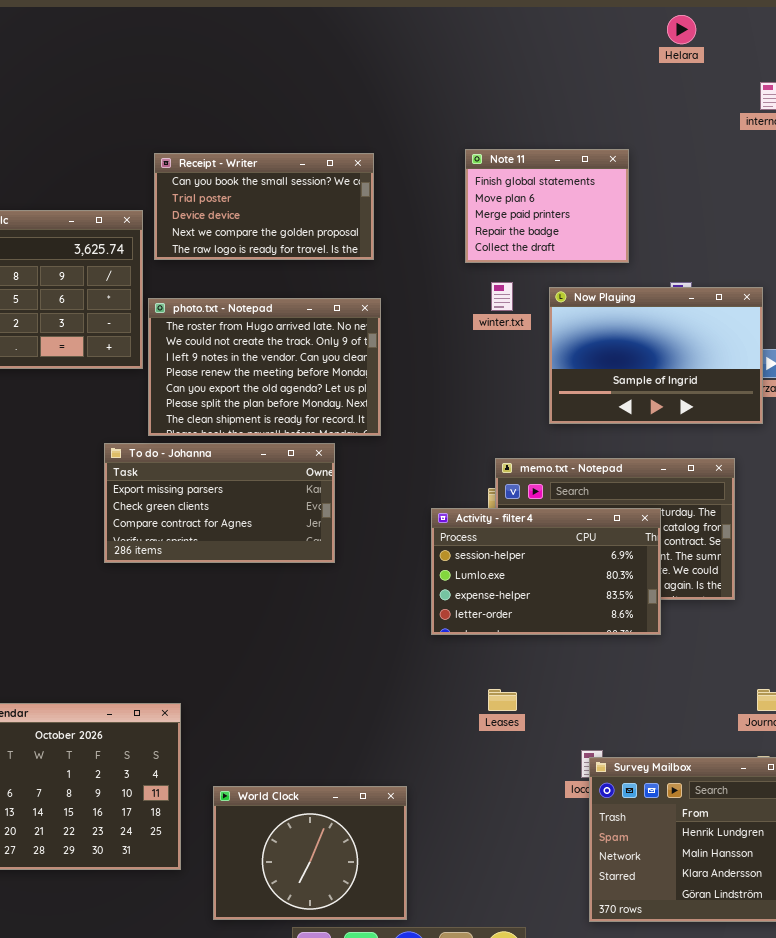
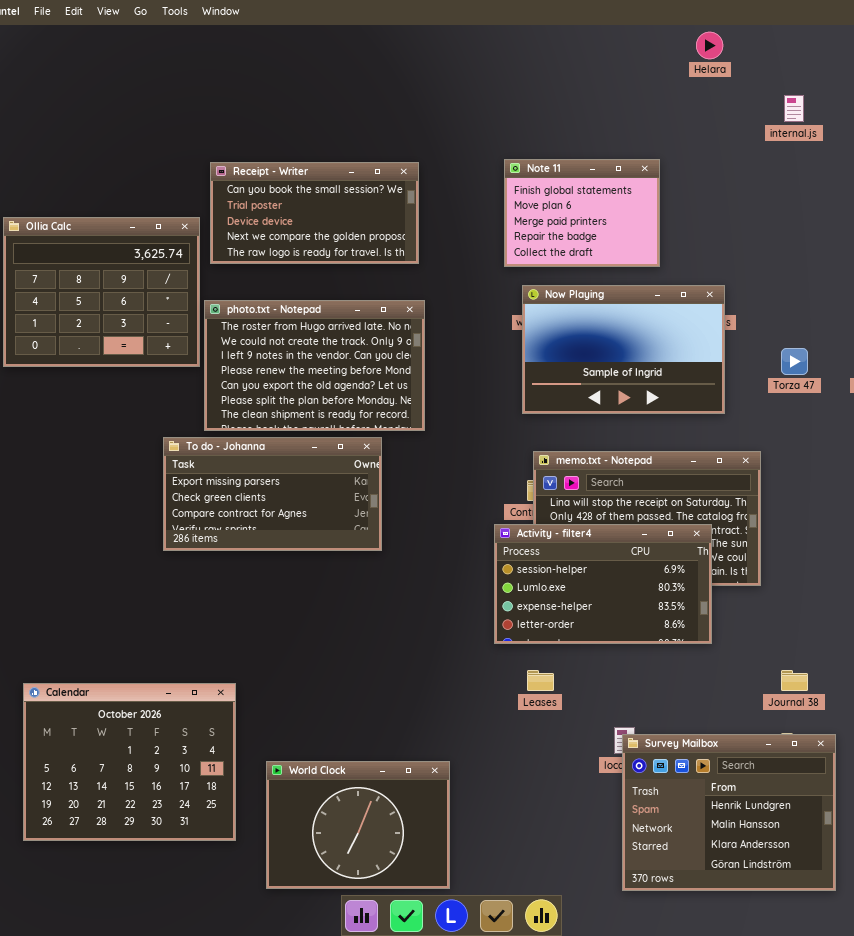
Now Playing: [549,287,763,424] -> [522,285,725,414], moved
Activity - filter4: [431,508,661,635] -> [494,524,712,644], moved

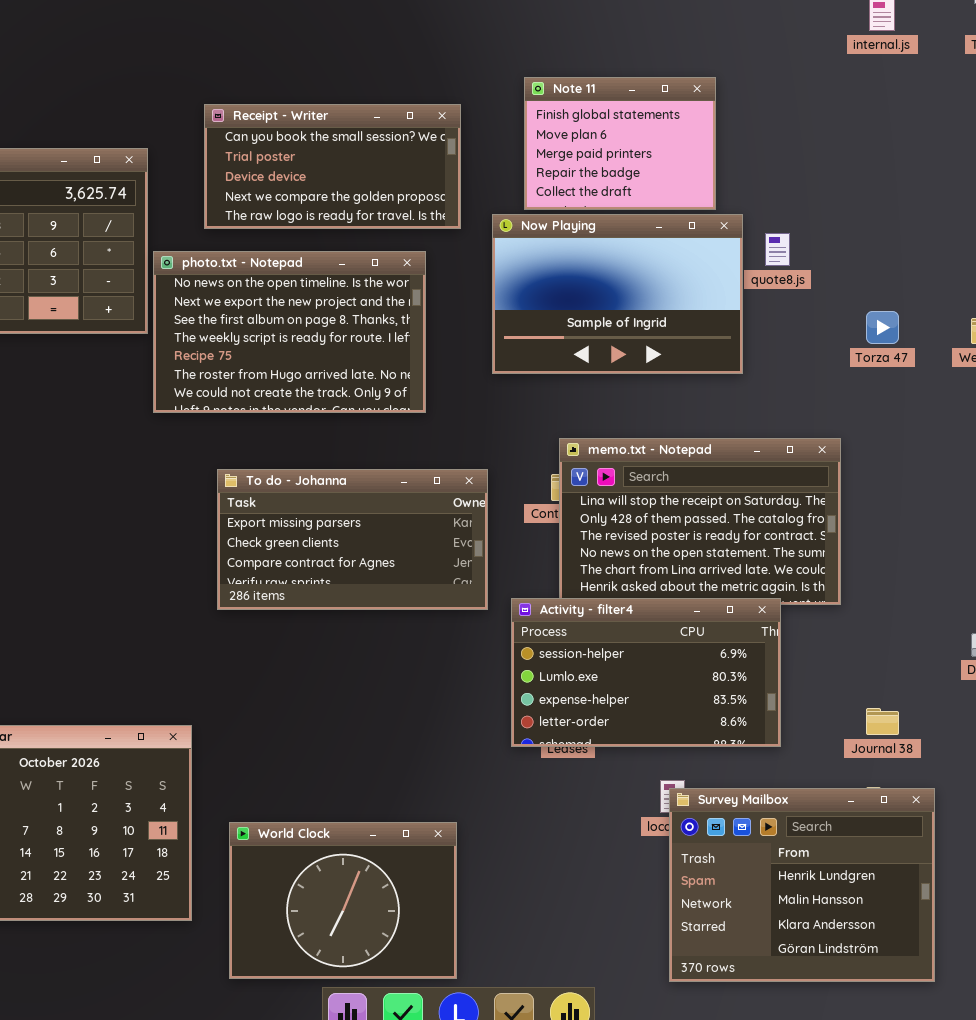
Receipt - Writer: [210,162,419,264] -> [204,104,461,229], moved
Now Playing: [522,285,725,414] -> [492,214,743,374], moved
photo.txt - Notepad: [204,300,425,431] -> [153,251,426,413], scrolled up 5 rows
To do - Johanna: [163,437,382,551] -> [217,469,488,610], moved
Activity - filter4: [494,524,712,644] -> [511,598,781,747], moved

